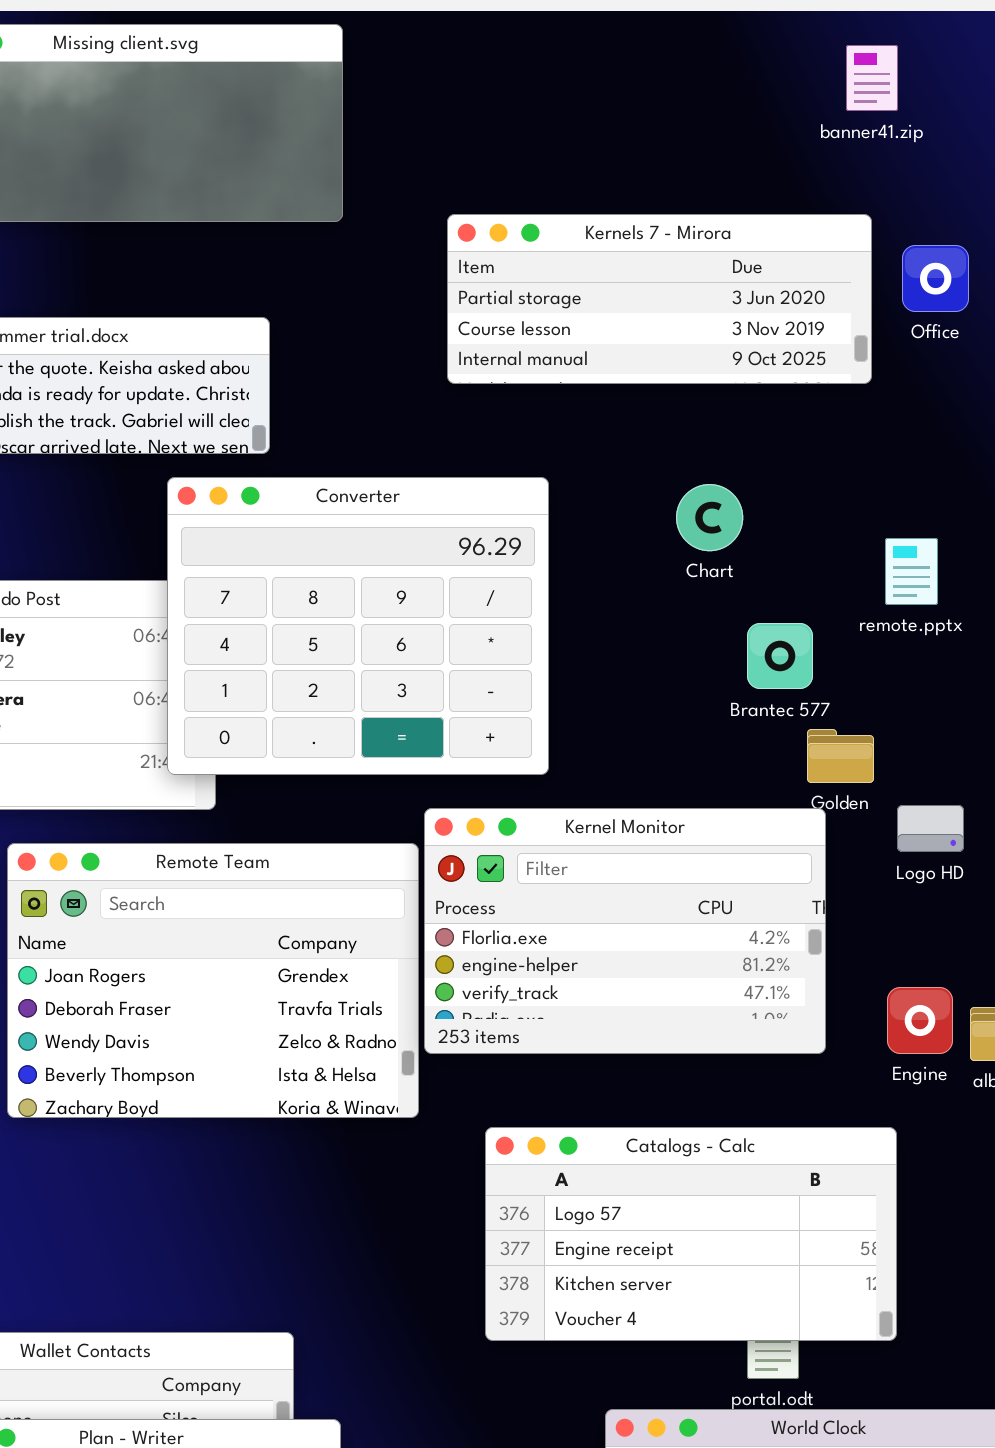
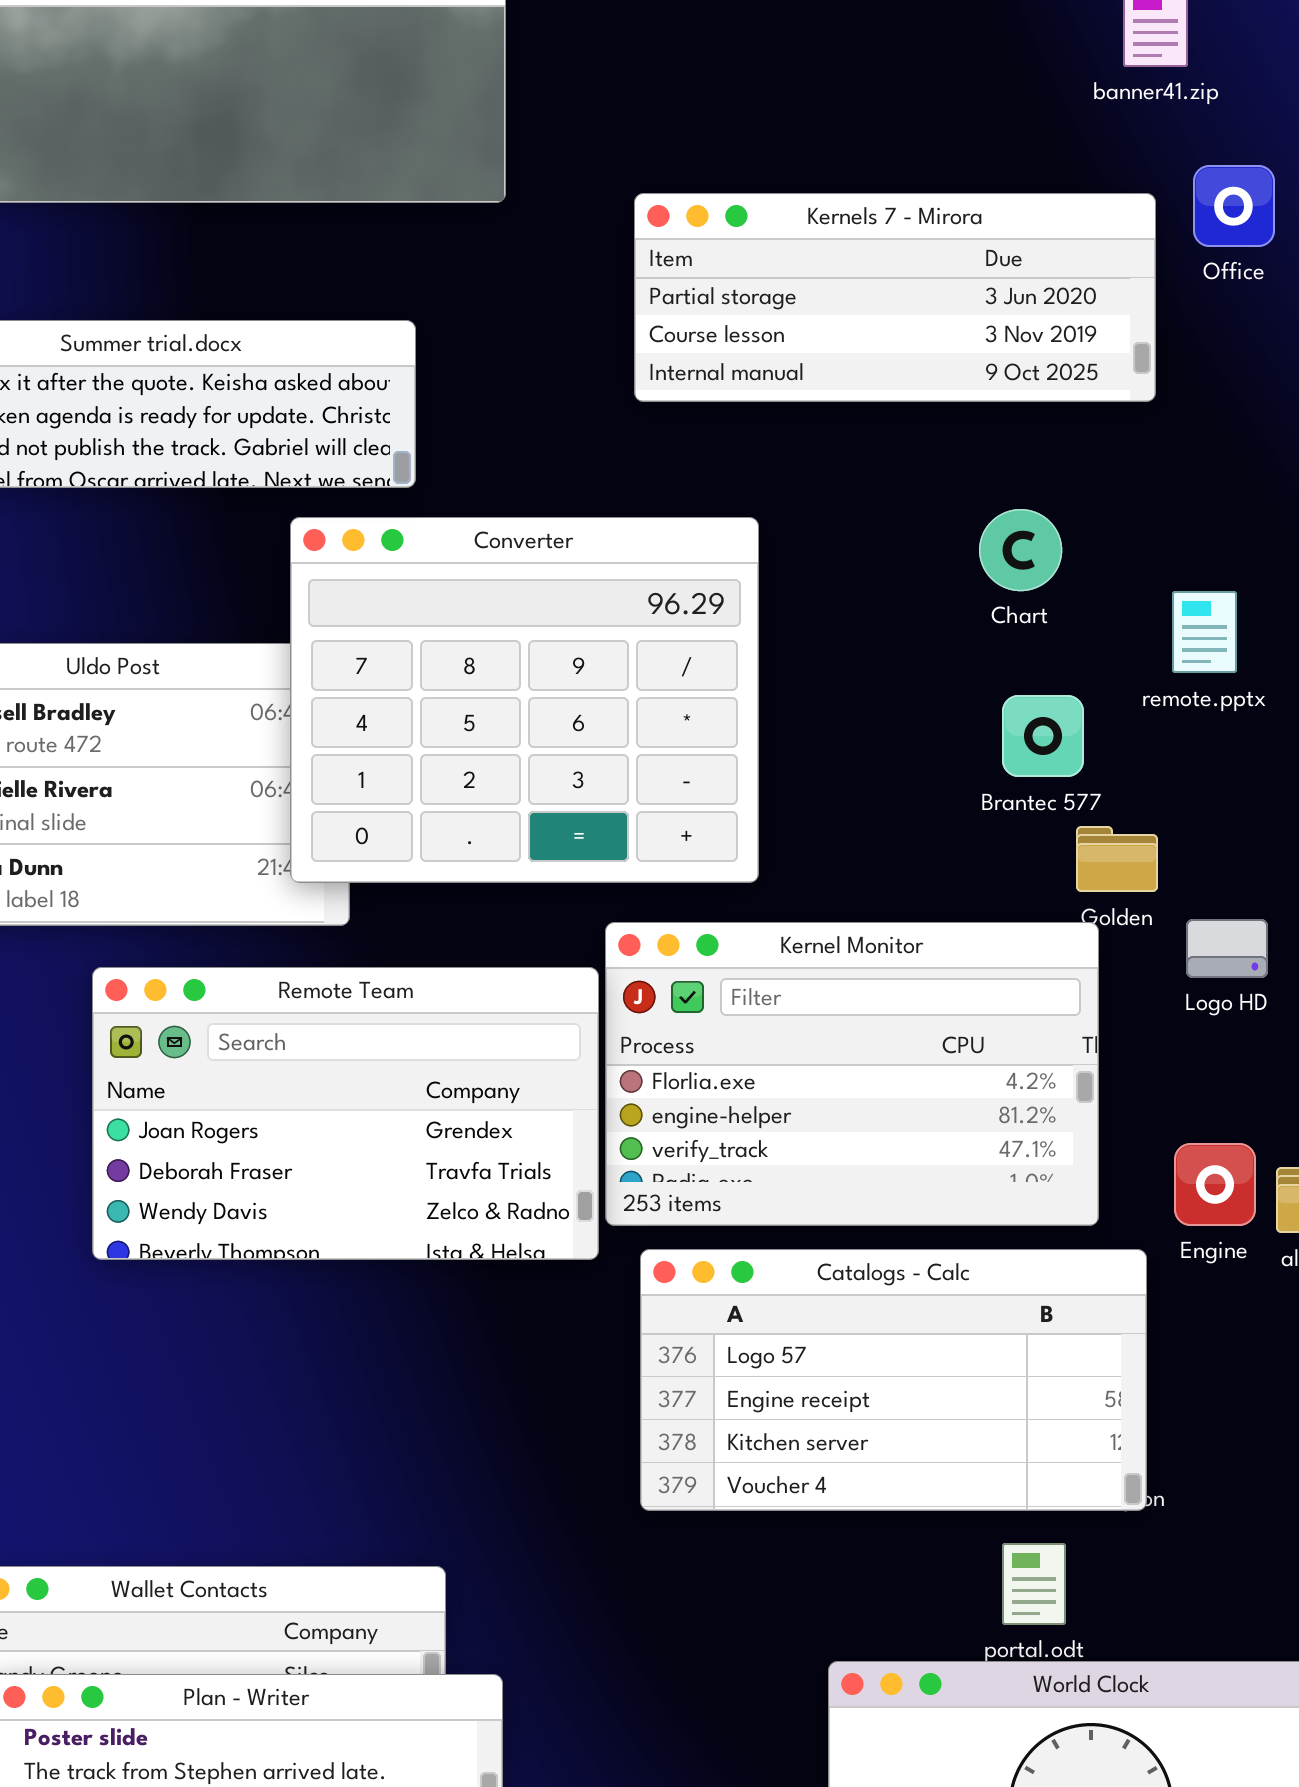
Office: [902,245,969,312] -> [1193,165,1275,247], moved
Chart: [676,484,743,551] -> [979,509,1062,591], moved
Remote Team: [7,843,419,1118] -> [92,967,599,1260], resized
Catalogs - Calc: [485,1127,897,1341] -> [640,1249,1147,1511], moved

